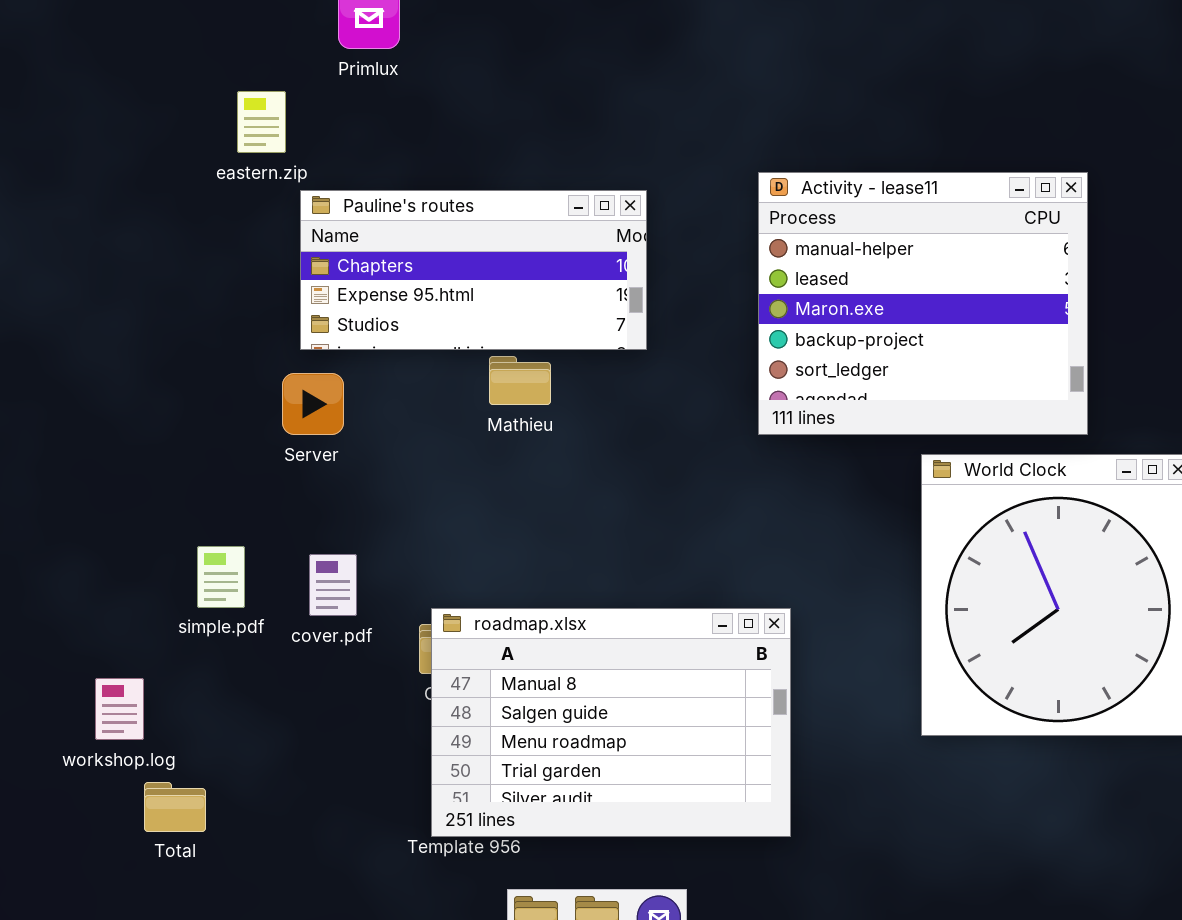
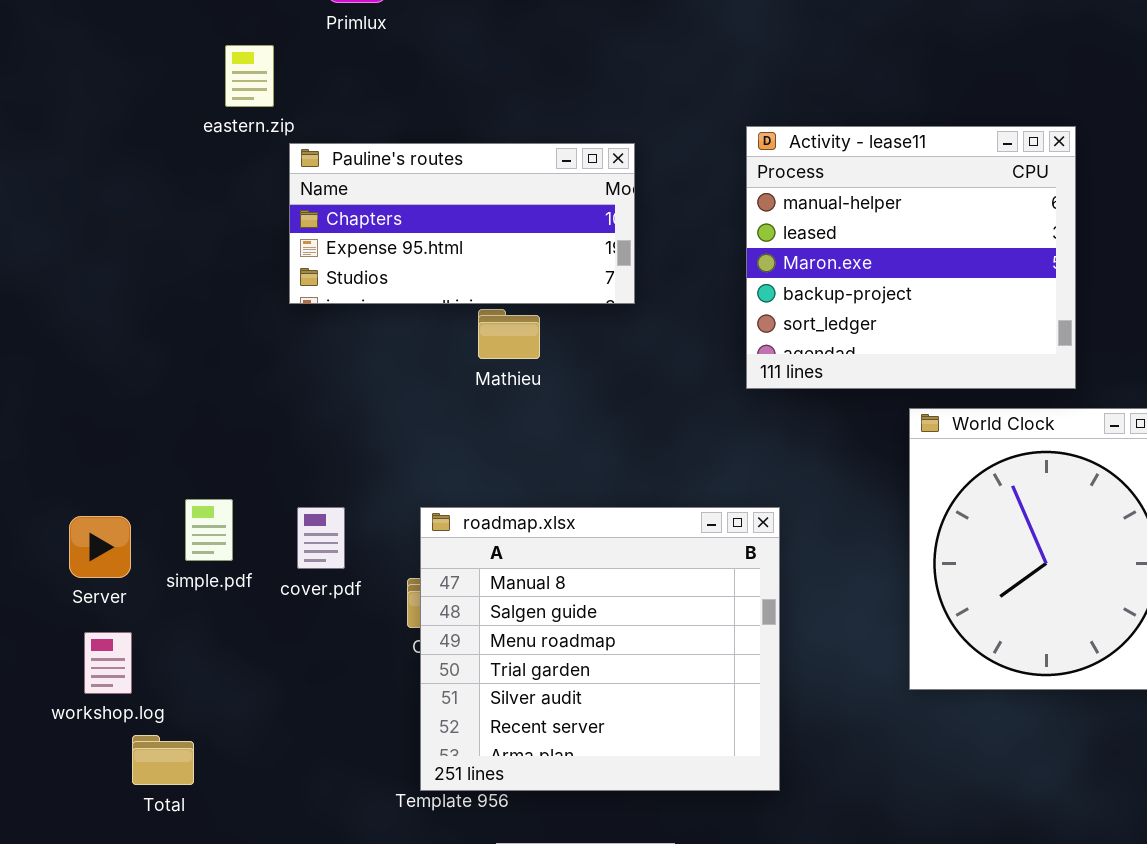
Server: [282,373,344,435] -> [69,516,131,578], moved
roadmap.xlsx: [431,608,791,837] -> [420,507,780,791], resized

